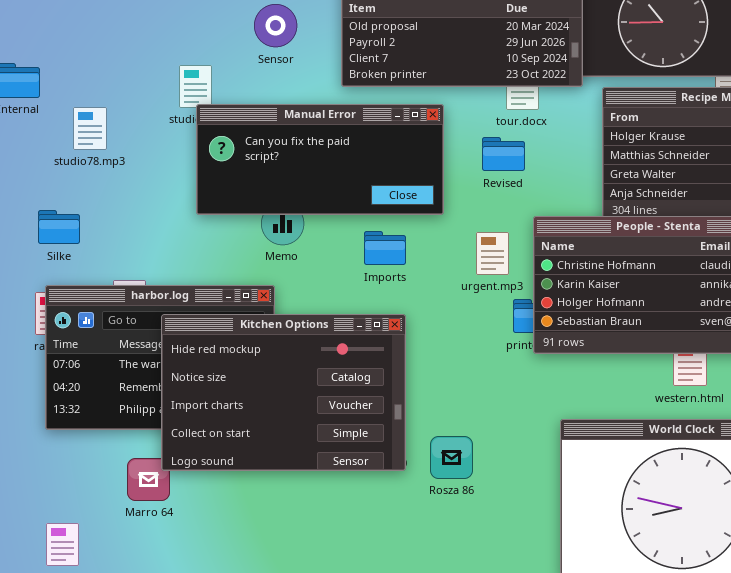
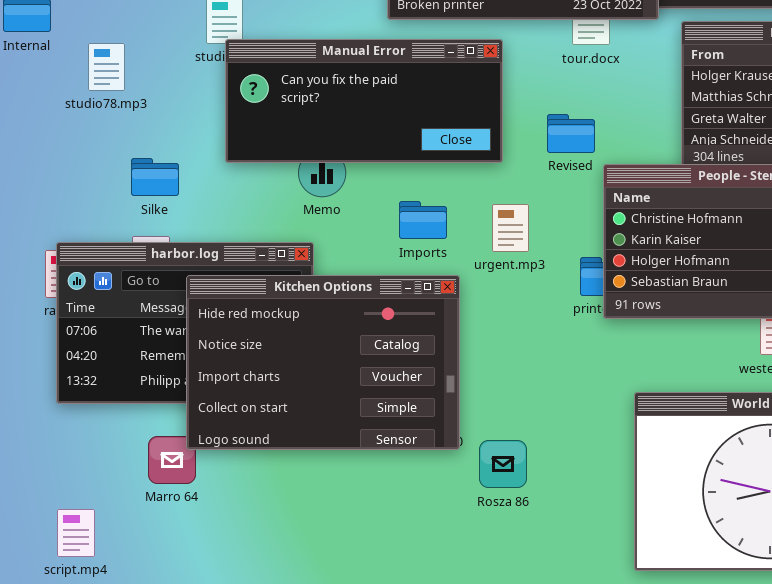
Revised: [482,137,525,171] -> [547,114,595,153], moved
Silke: [38,210,80,244] -> [131,158,179,196], moved
Imports: [364,231,406,265] -> [399,201,447,239], moved
urgent.mp3: [476,232,509,275] -> [492,204,529,252], moved
Rosza 86: [430,436,473,479] -> [479,440,527,488], moved

